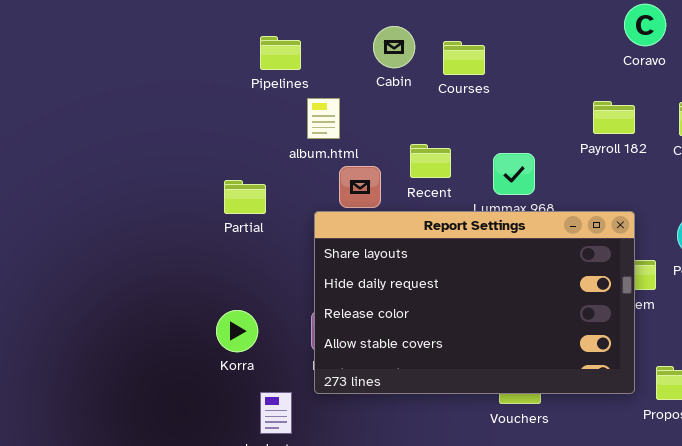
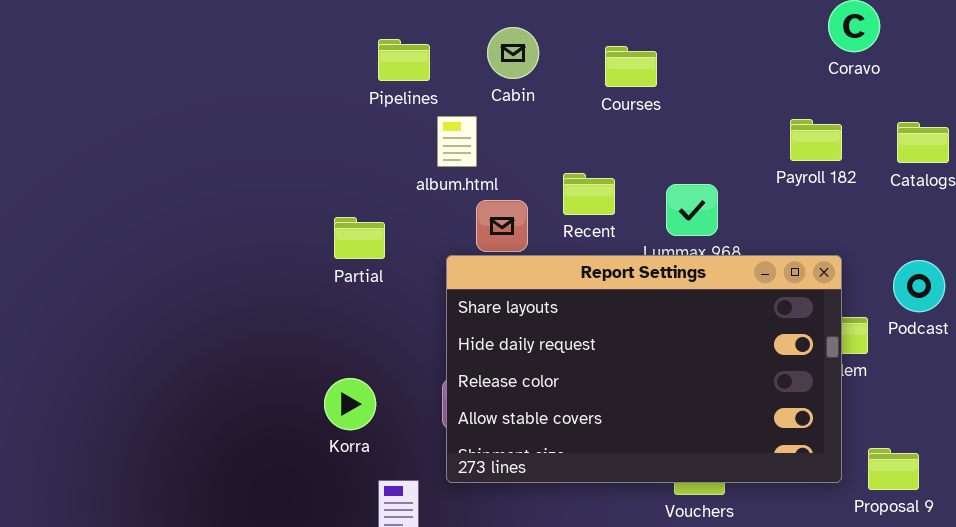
Cabin: [373,26,415,68] -> [487,27,539,79], moved

